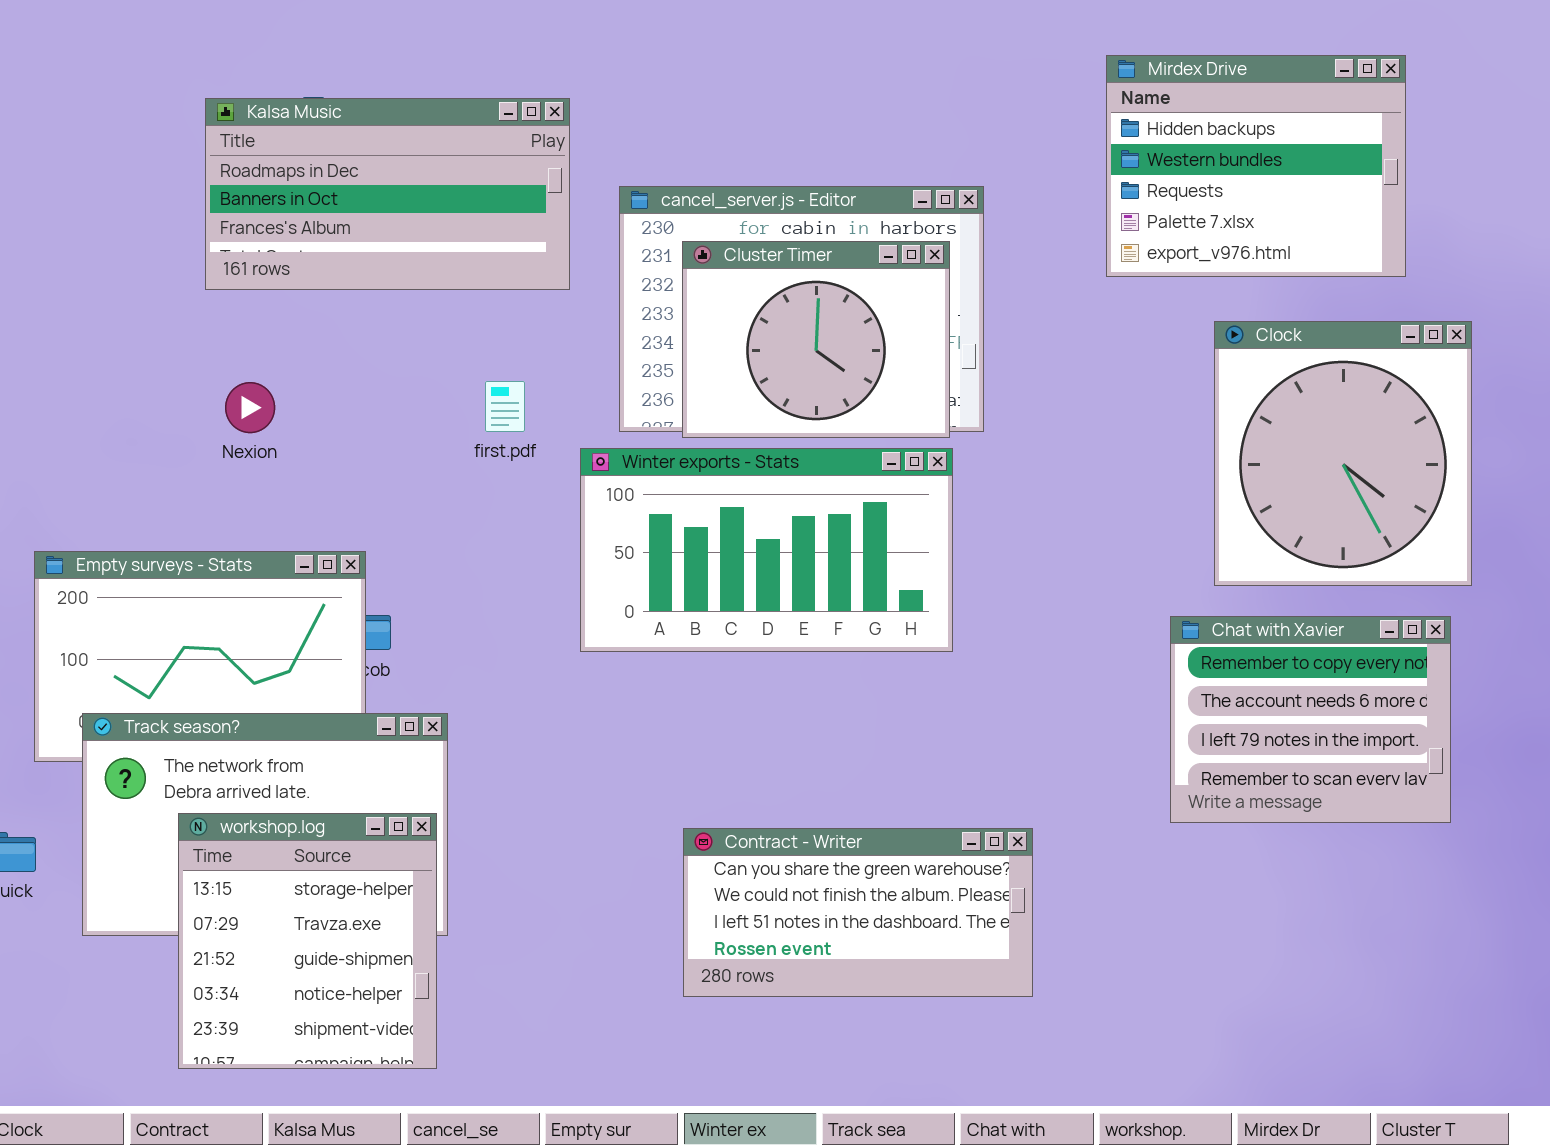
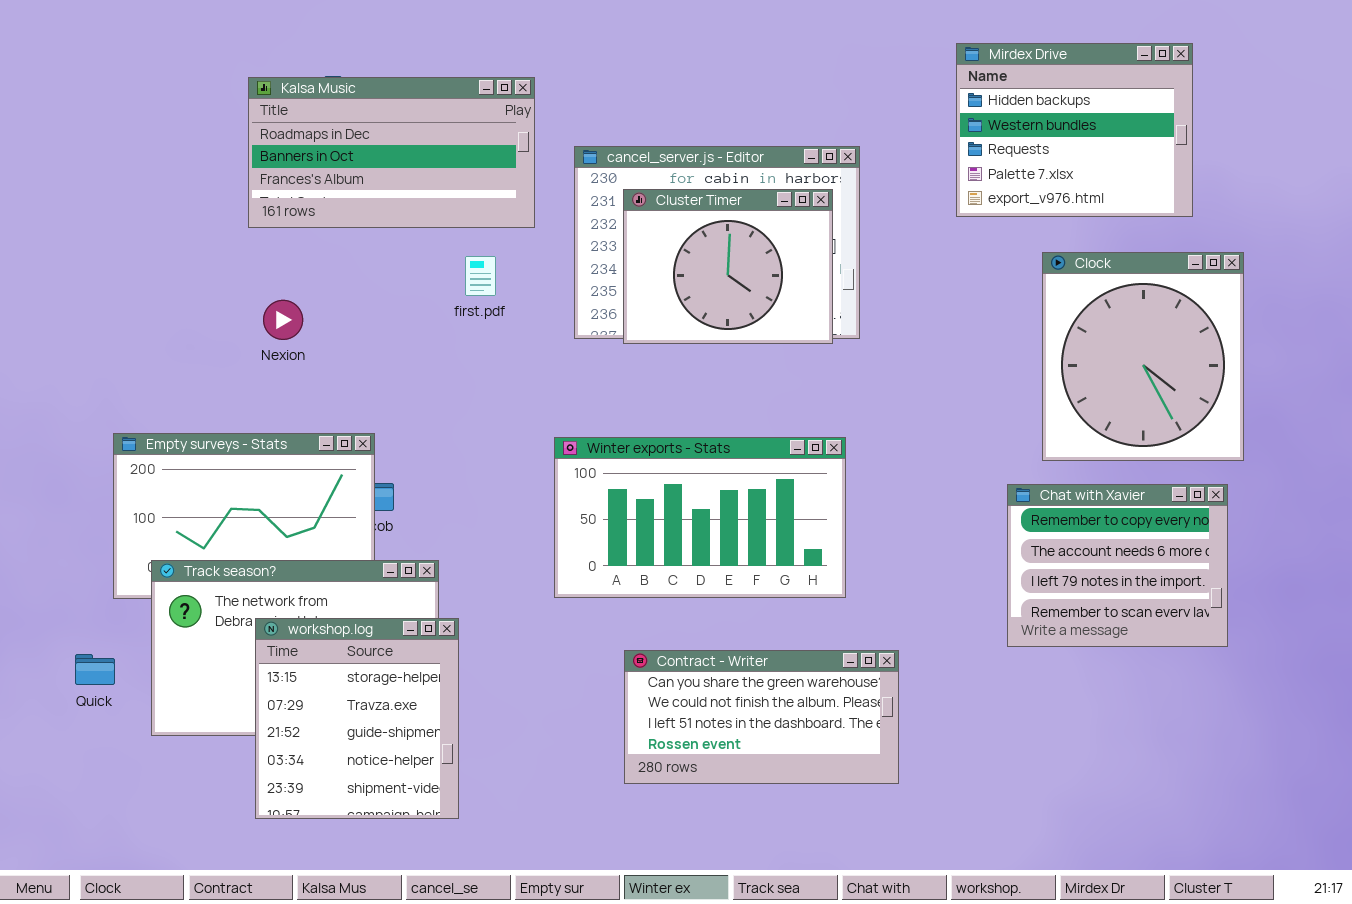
first.pdf: [485,381,525,432] -> [465,256,496,296], moved
Winter exports - Stats: [580,448,953,652] -> [554,437,846,598], moved
workshop.log: [178,813,437,1069] -> [255,618,459,819], moved

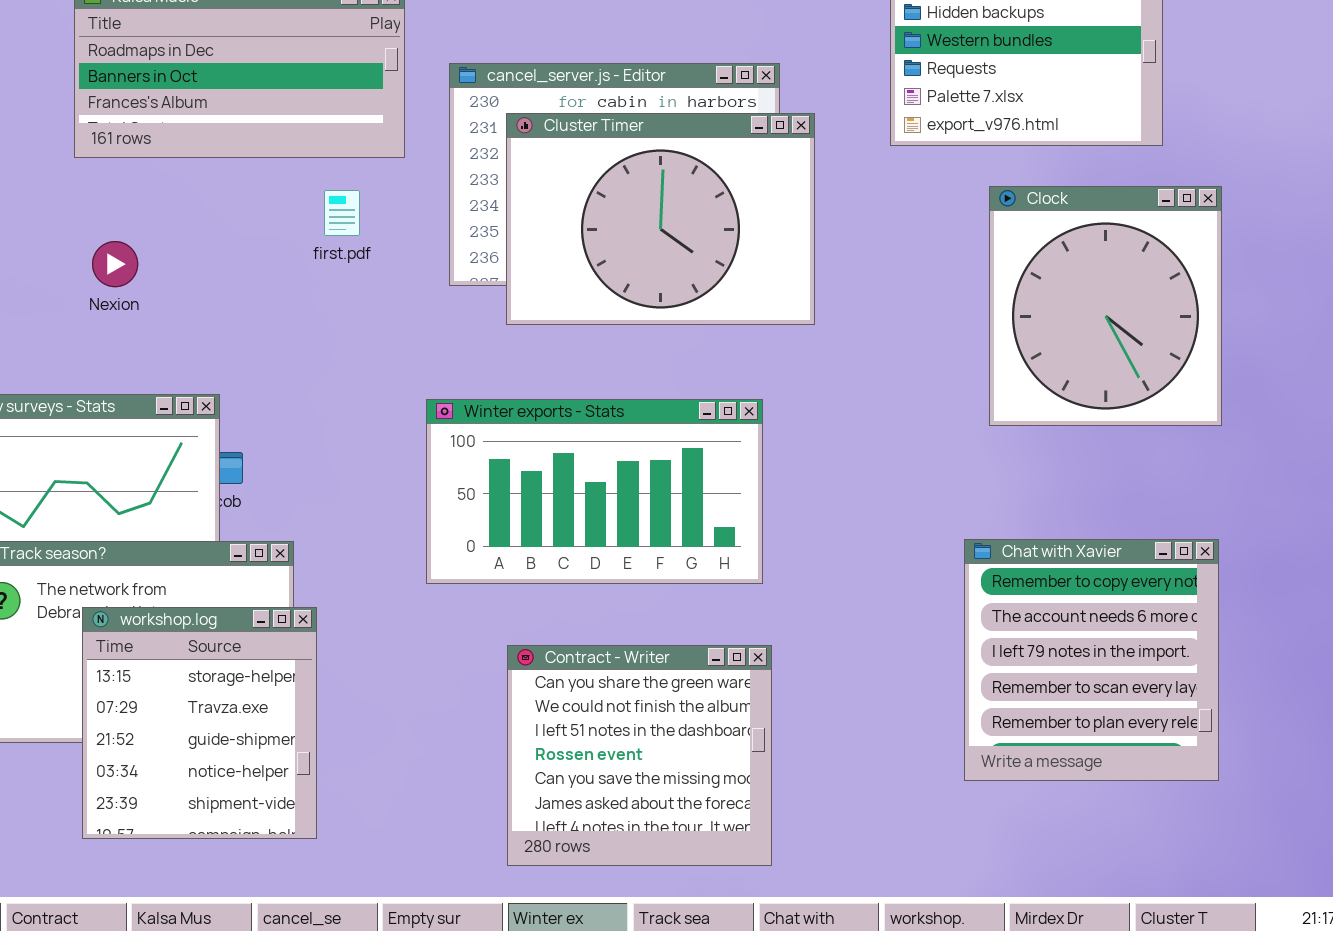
Cluster Timer: [623,189,833,344] -> [506,113,815,325], resized
Chat with Xavier: [1007,484,1228,647] -> [964,539,1219,781], moved, resized
Contract - Writer: [624,650,899,784] -> [507,645,772,866], resized

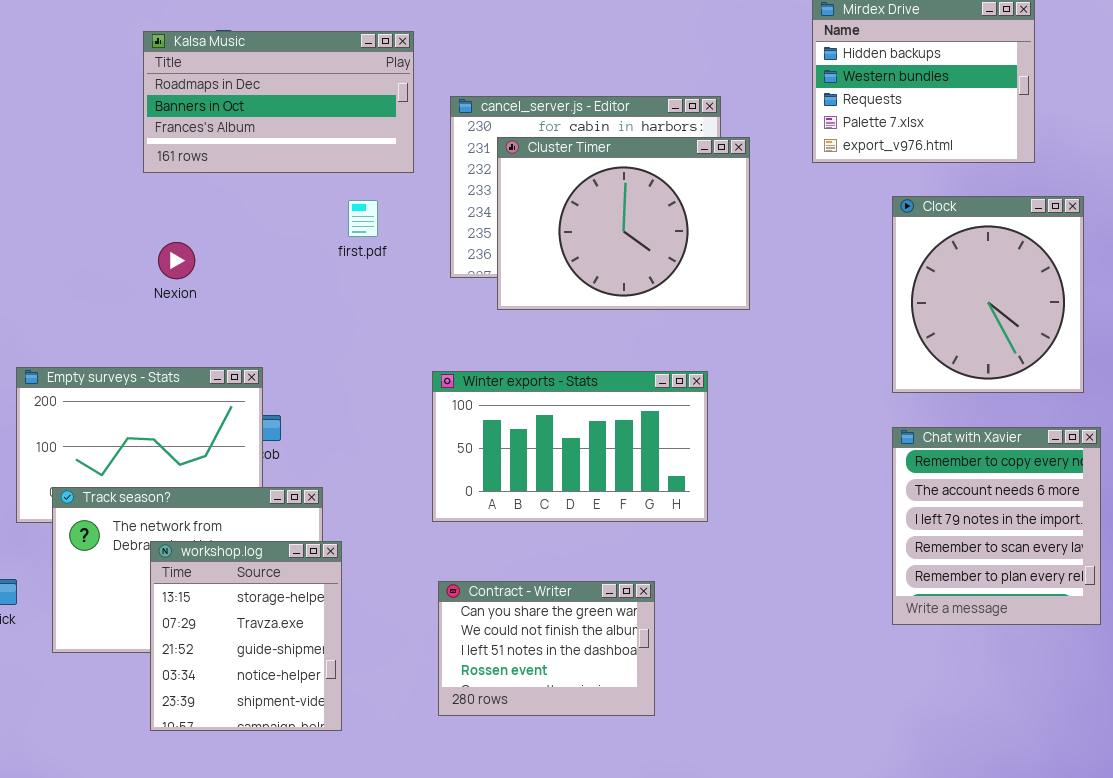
Chat with Xavier: [964,539,1219,781] -> [892,427,1101,625], moved
Contract - Writer: [507,645,772,866] -> [438,581,655,716], moved, resized

